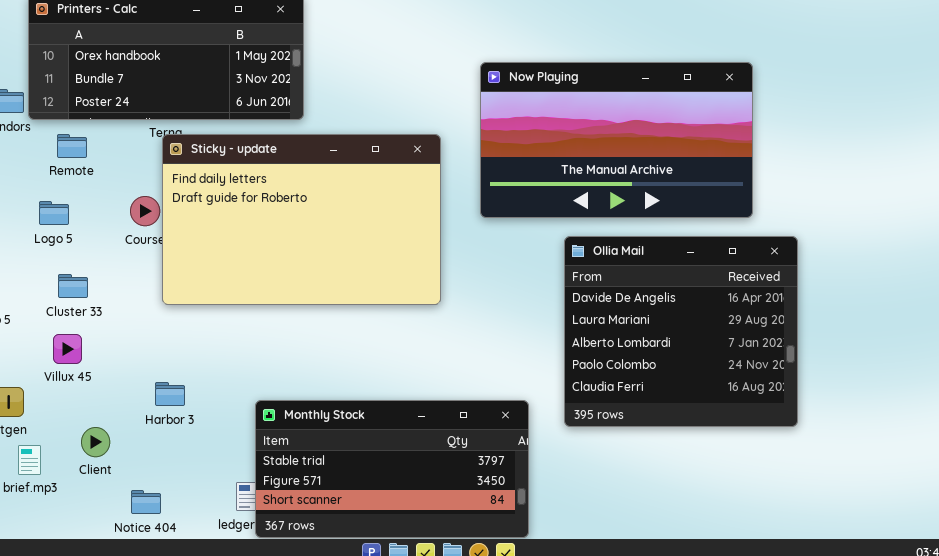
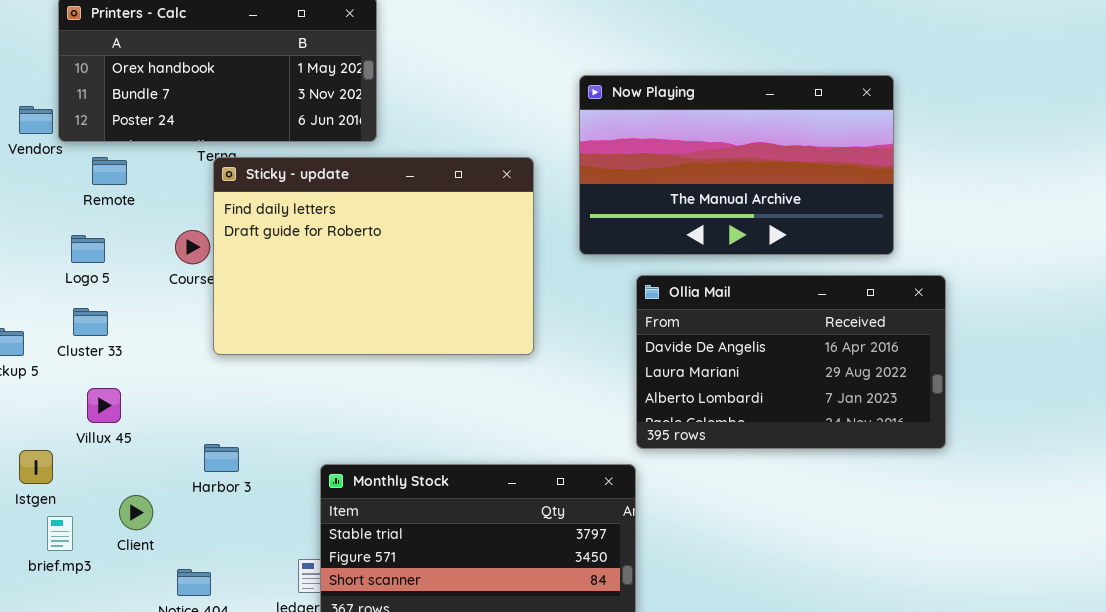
Ollia Mail: [564,236,798,427] -> [636,275,946,449], resized
Cluster 33: [58,274,88,298] -> [73,308,108,336], moved

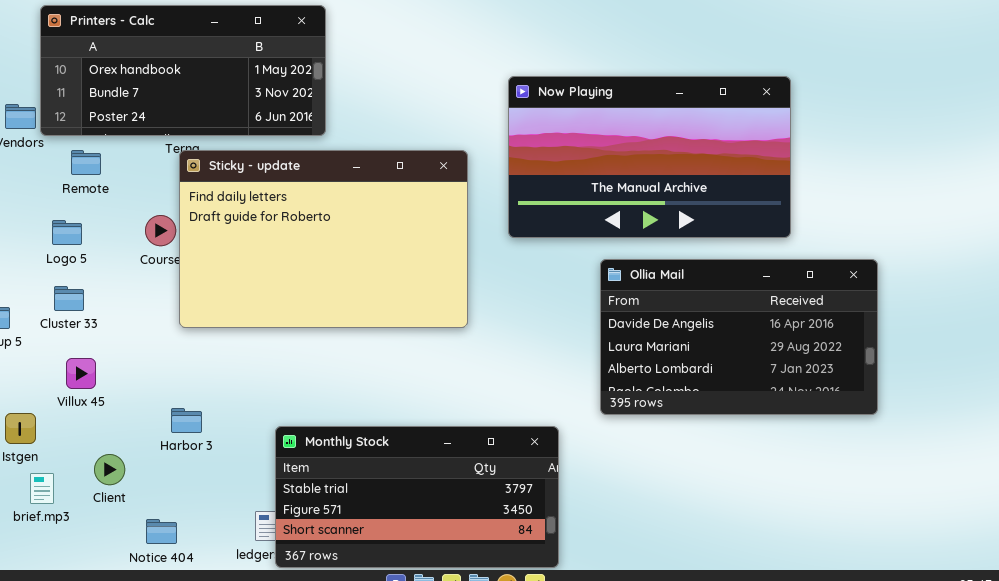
Ollia Mail: [636,275,946,449] -> [600,259,878,415], moved

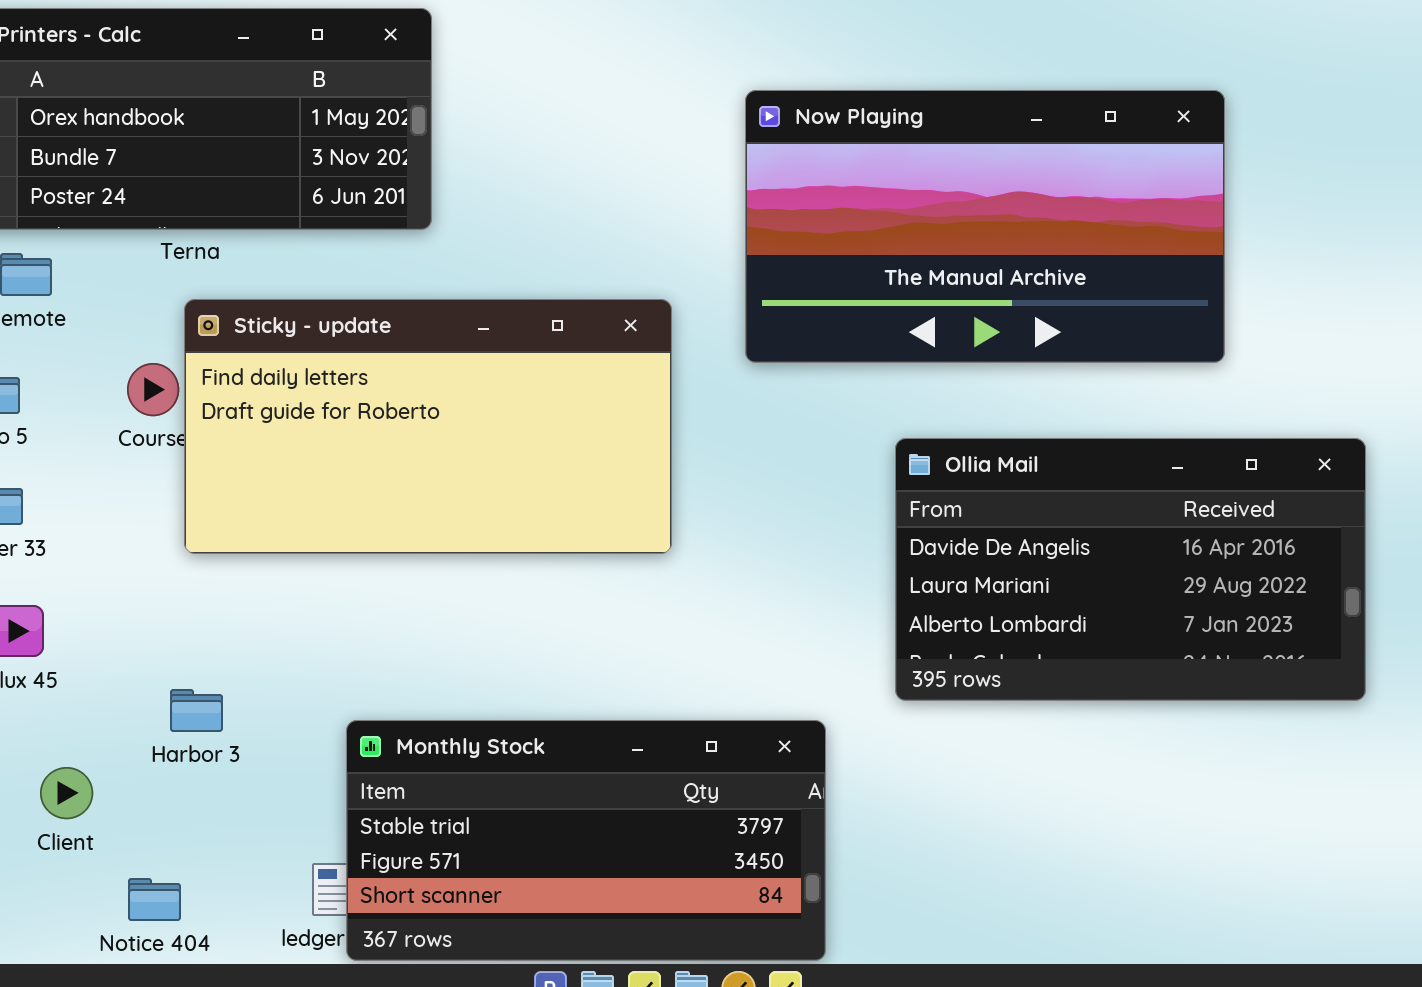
Now Playing: [508,76,791,238] -> [745,90,1225,363], moved
Sticky - update: [179,150,468,328] -> [184,299,672,554], resized

